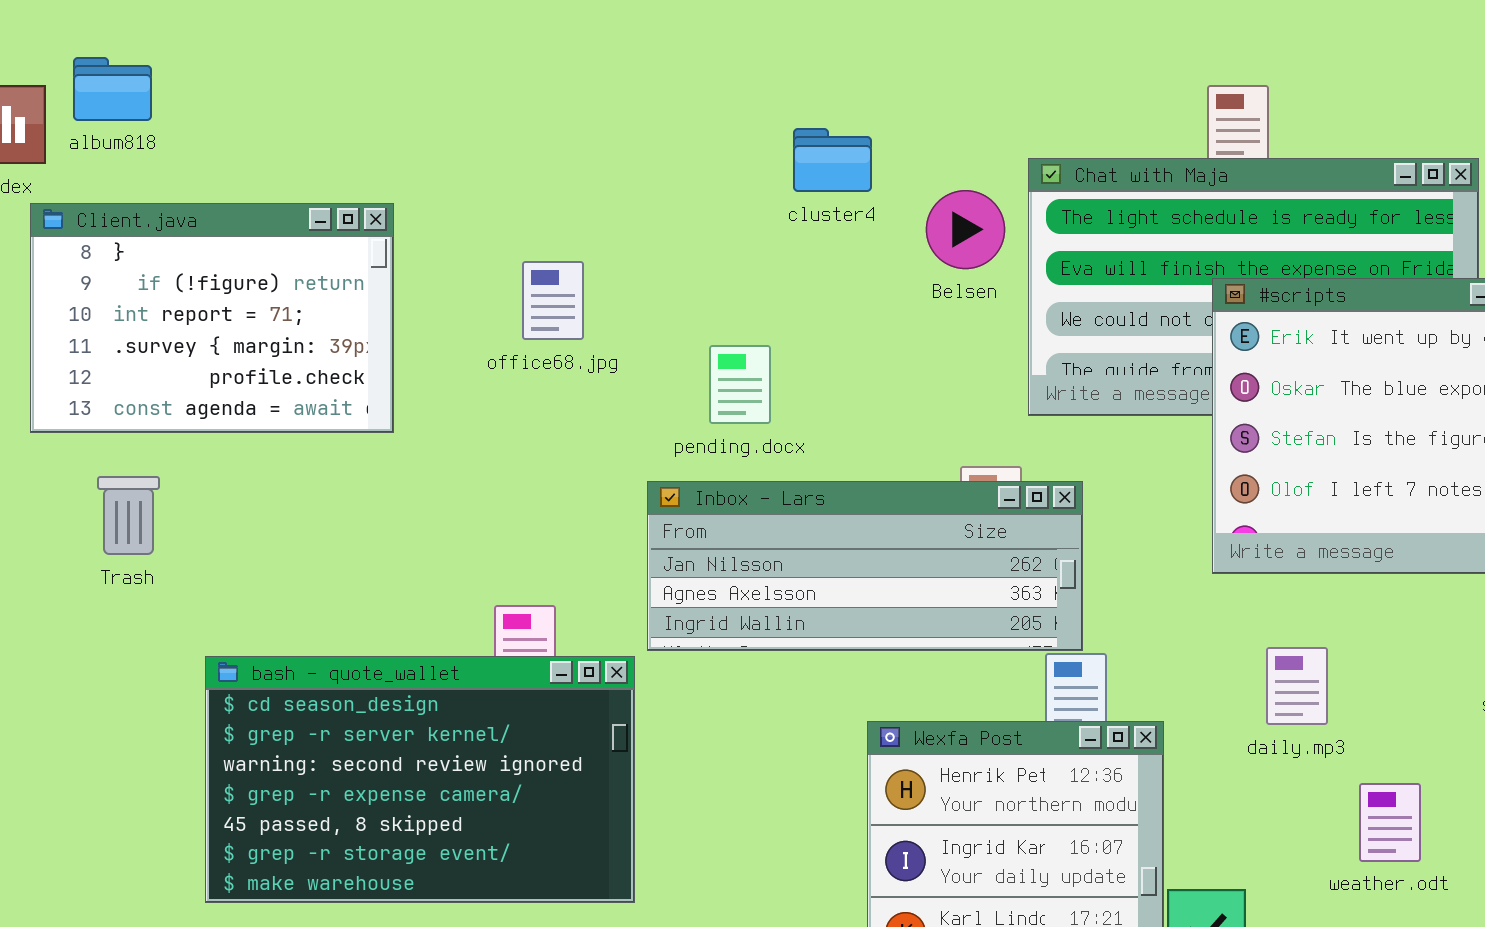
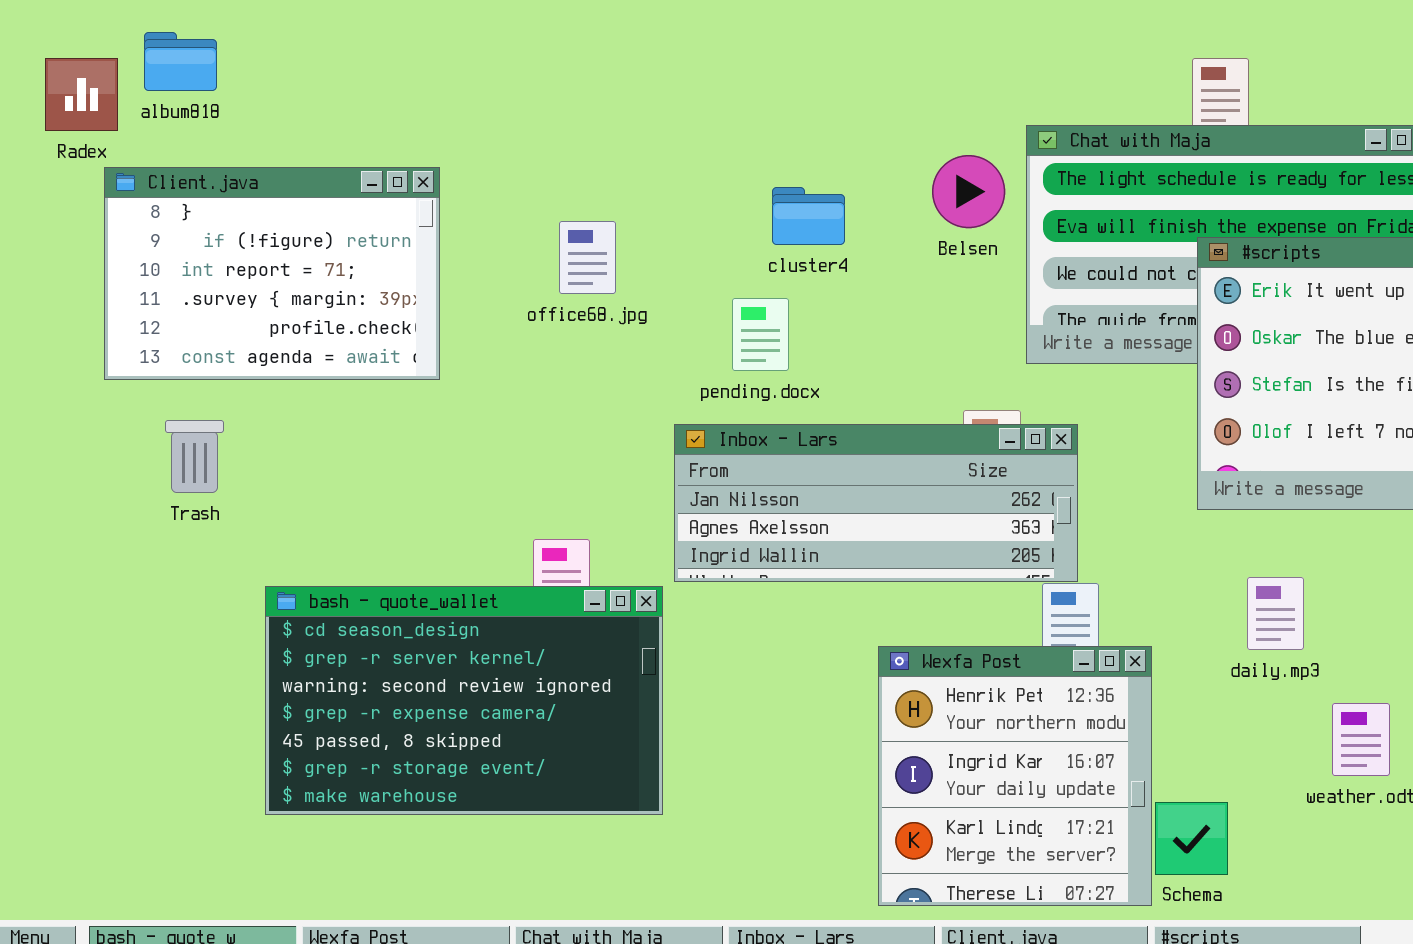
cluster4: [793,128,872,192] -> [772,187,845,245], moved

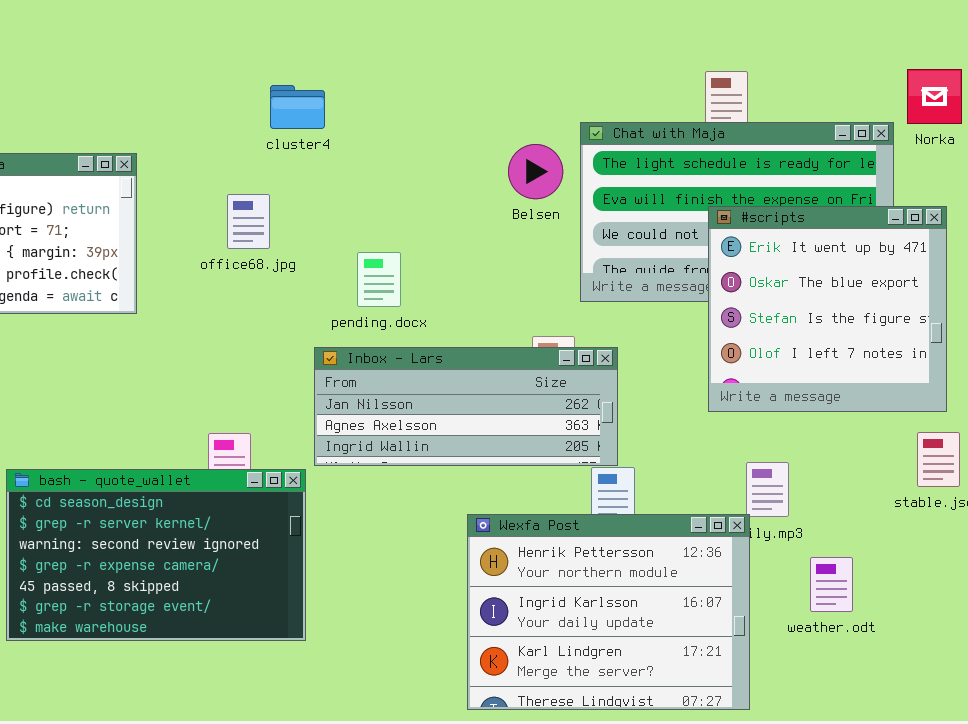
cluster4: [772,187,845,245] -> [270,85,325,129], moved
Wexfa Post: [878,646,1152,906] -> [467,514,750,710], resized

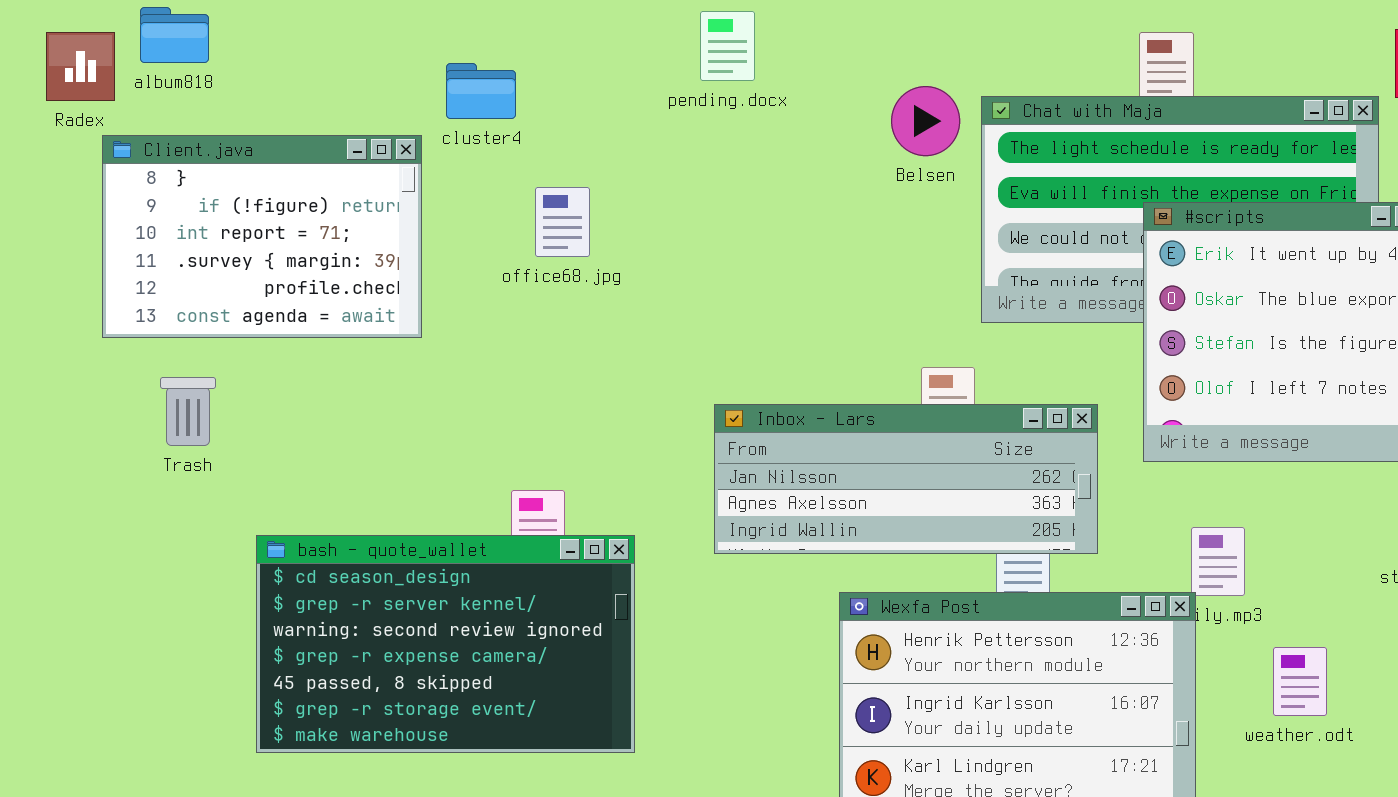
cluster4: [270,85,325,129] -> [446,63,516,119], moved
Belsen: [508,144,563,199] -> [891,86,960,156], moved
pending.docx: [357,252,401,307] -> [700,11,755,81], moved
Inbox - Lars: [314,347,618,466] -> [714,404,1098,554], moved

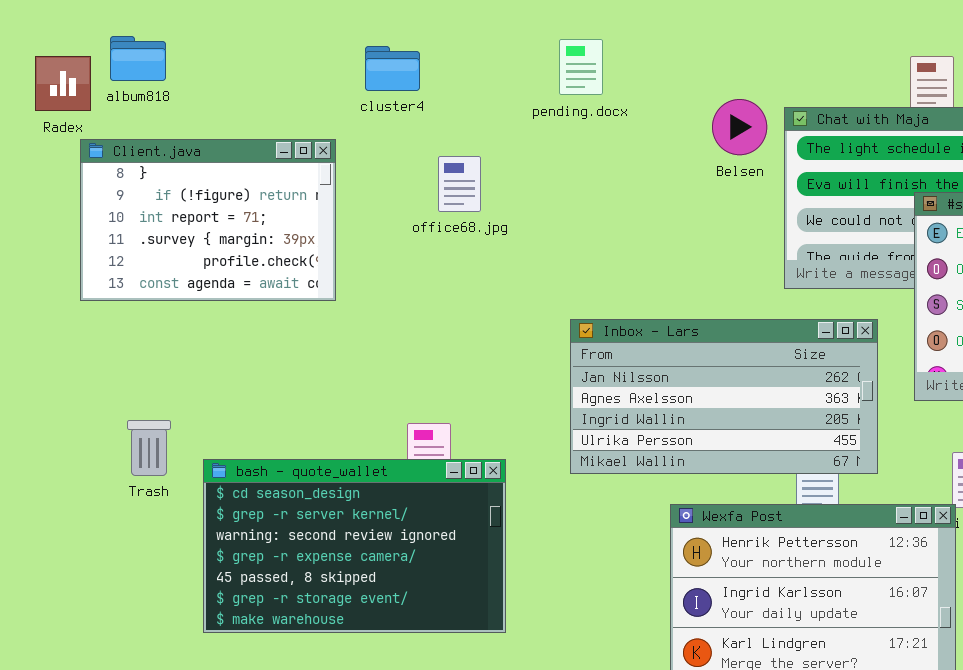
cluster4: [446,63,516,119] -> [365,46,420,91], moved
office68.jpg: [535,187,590,257] -> [438,156,481,212], moved
Trash: [160,377,216,446] -> [127,420,171,476], moved
Inbox - Lars: [714,404,1098,554] -> [570,319,878,474], resized

